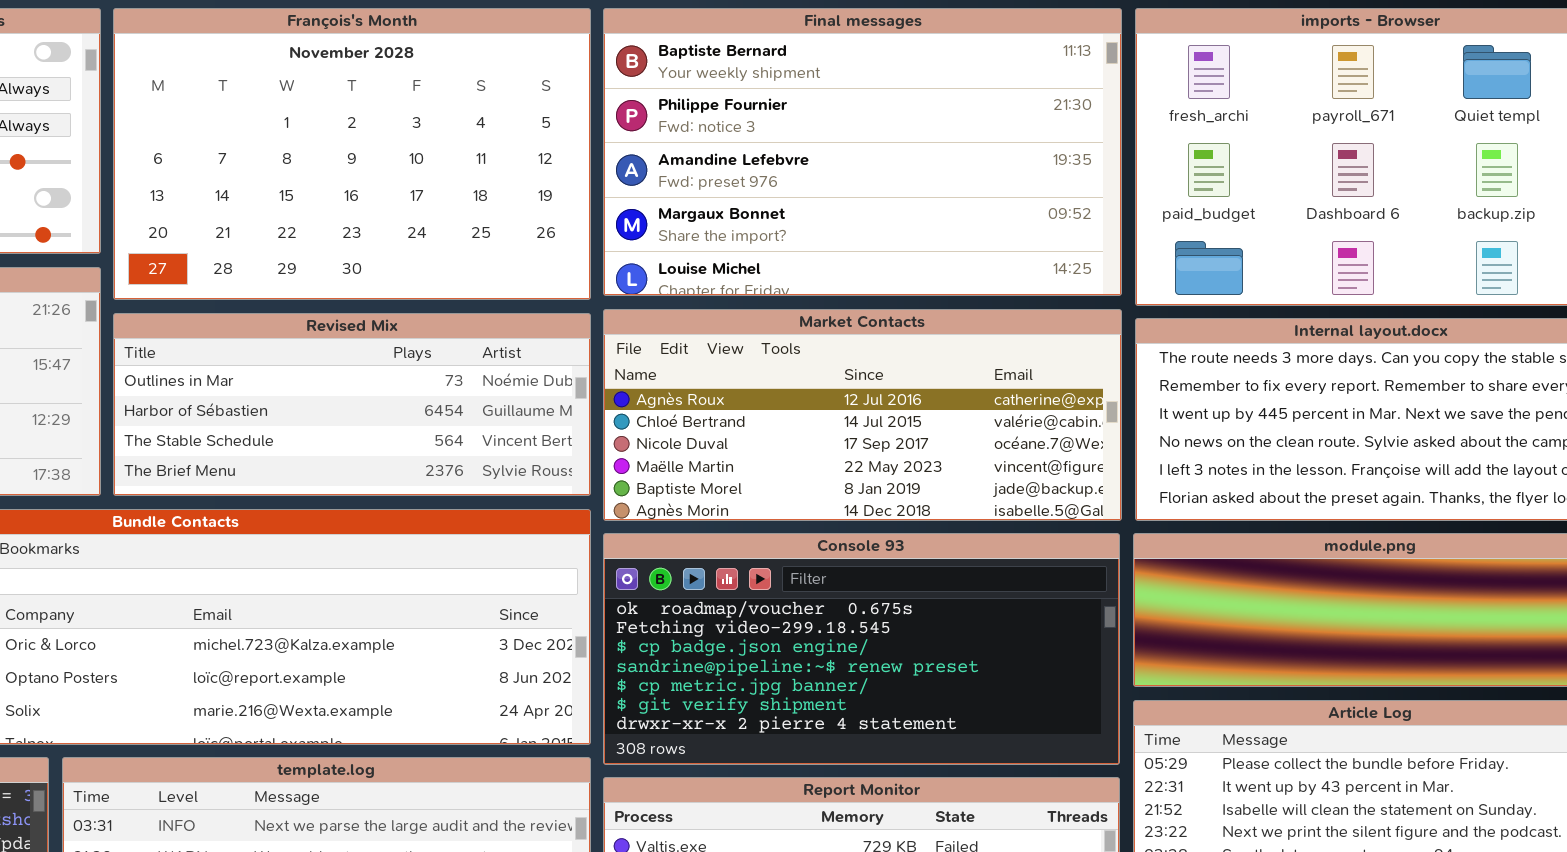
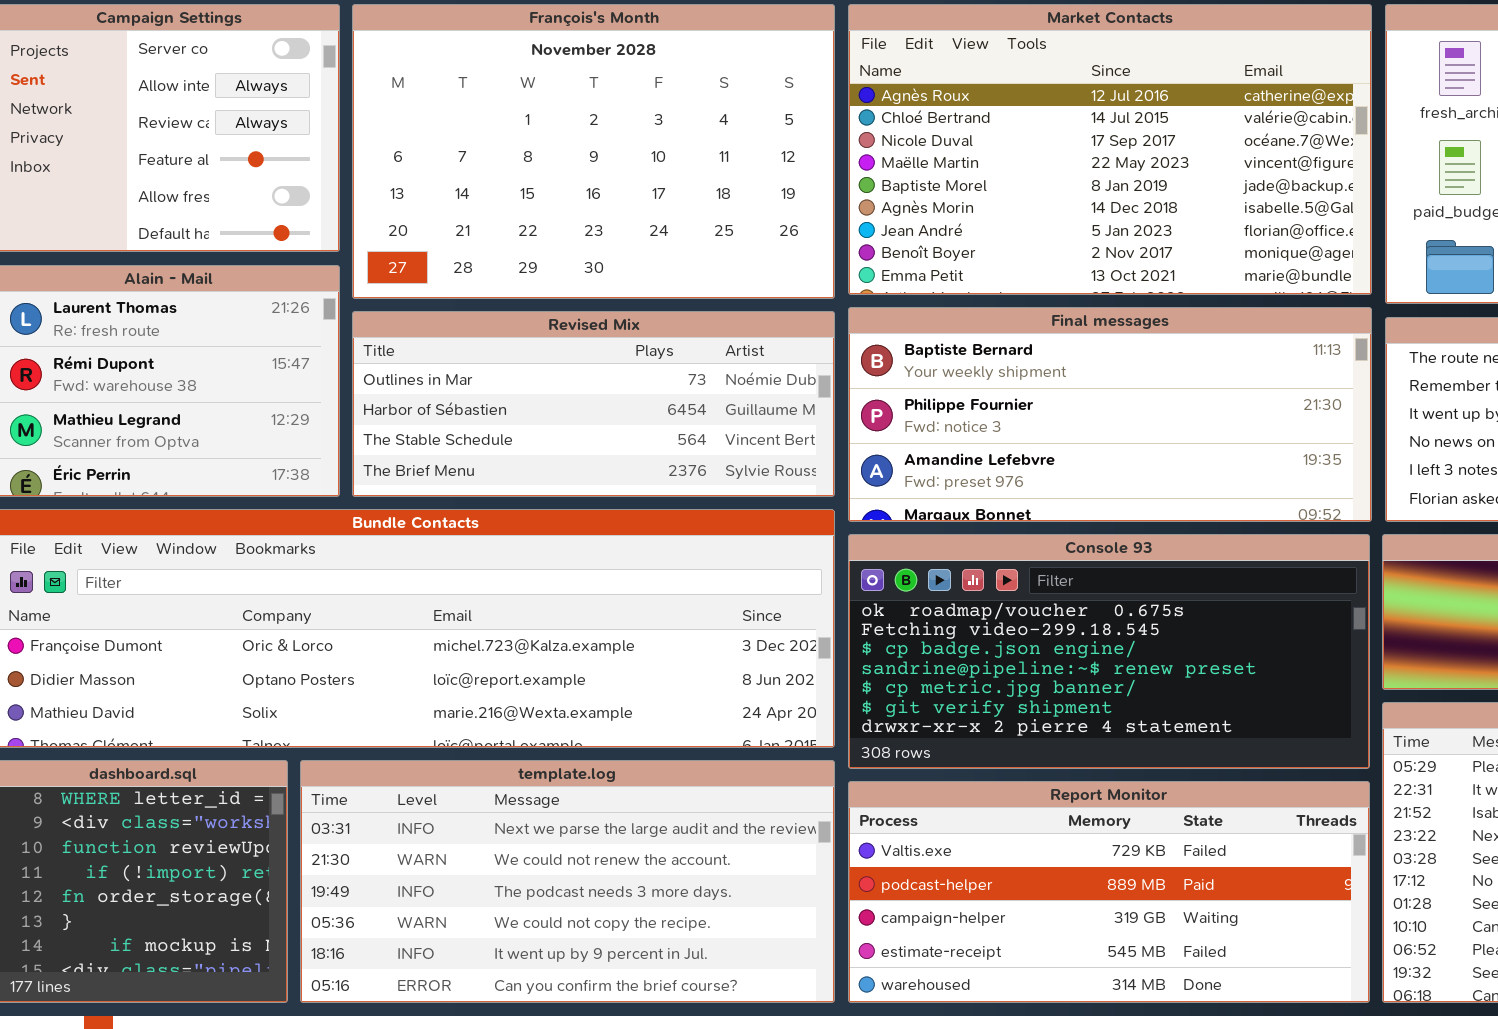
Final messages: [603,8,1122,296] -> [848,307,1372,522], moved, resized
Market Contacts: [603,309,1122,521] -> [848,4,1372,295], moved, resized

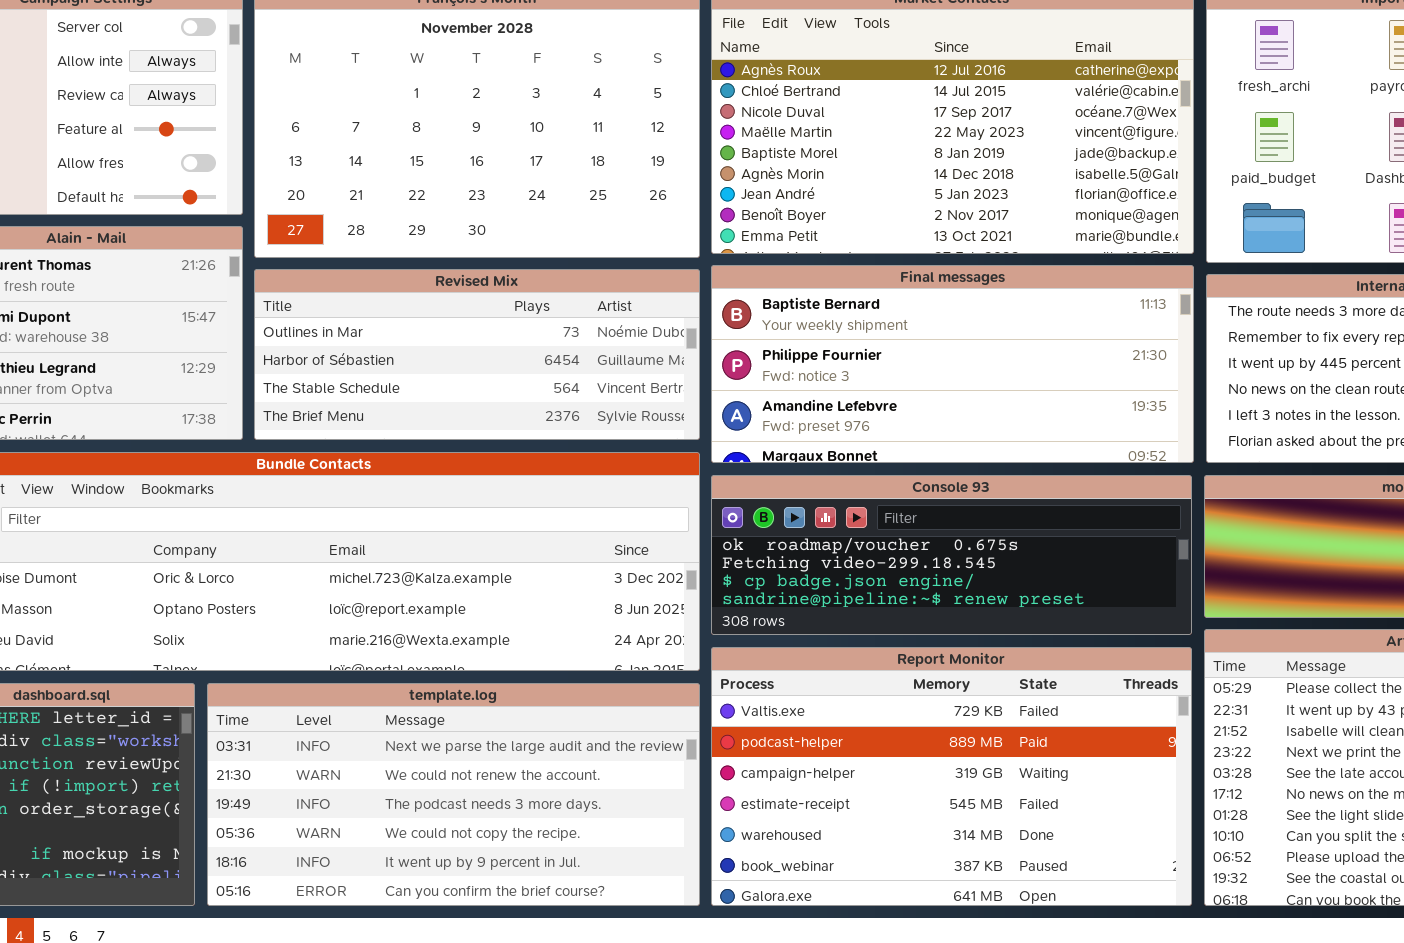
Console 93: [848,534,1370,769] -> [711,475,1192,635], resized
Report Monitor: [848,781,1370,1003] -> [711,647,1192,906], resized

